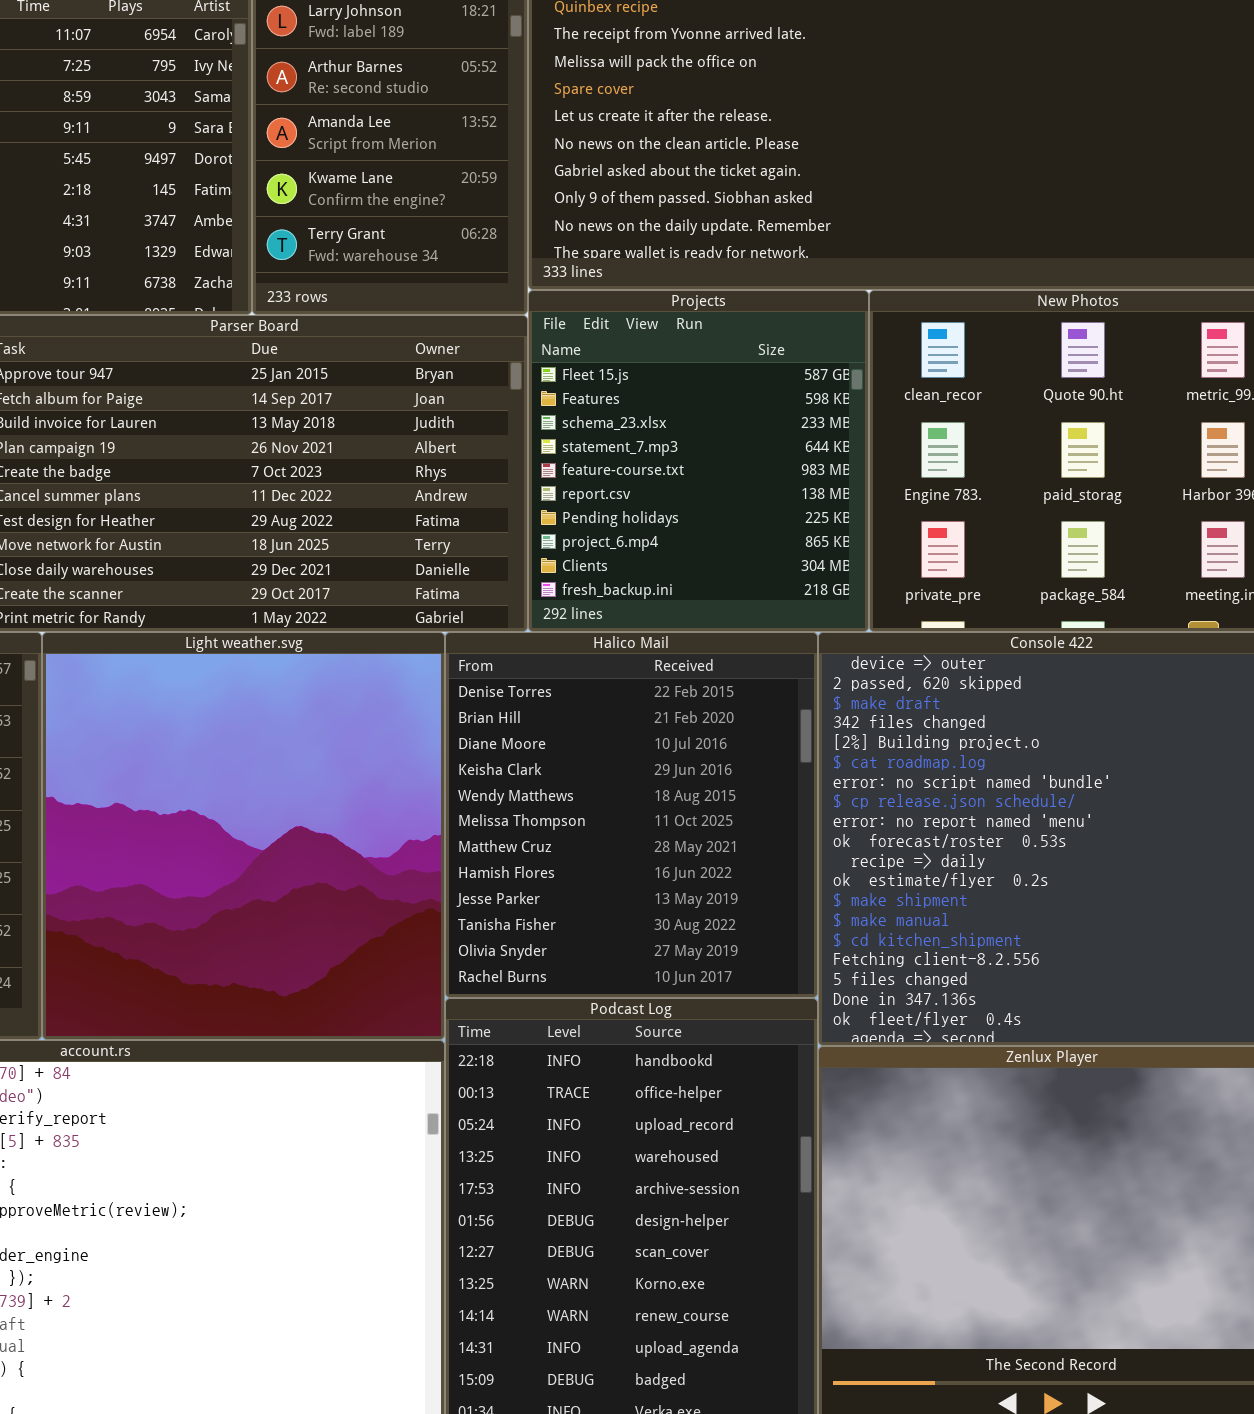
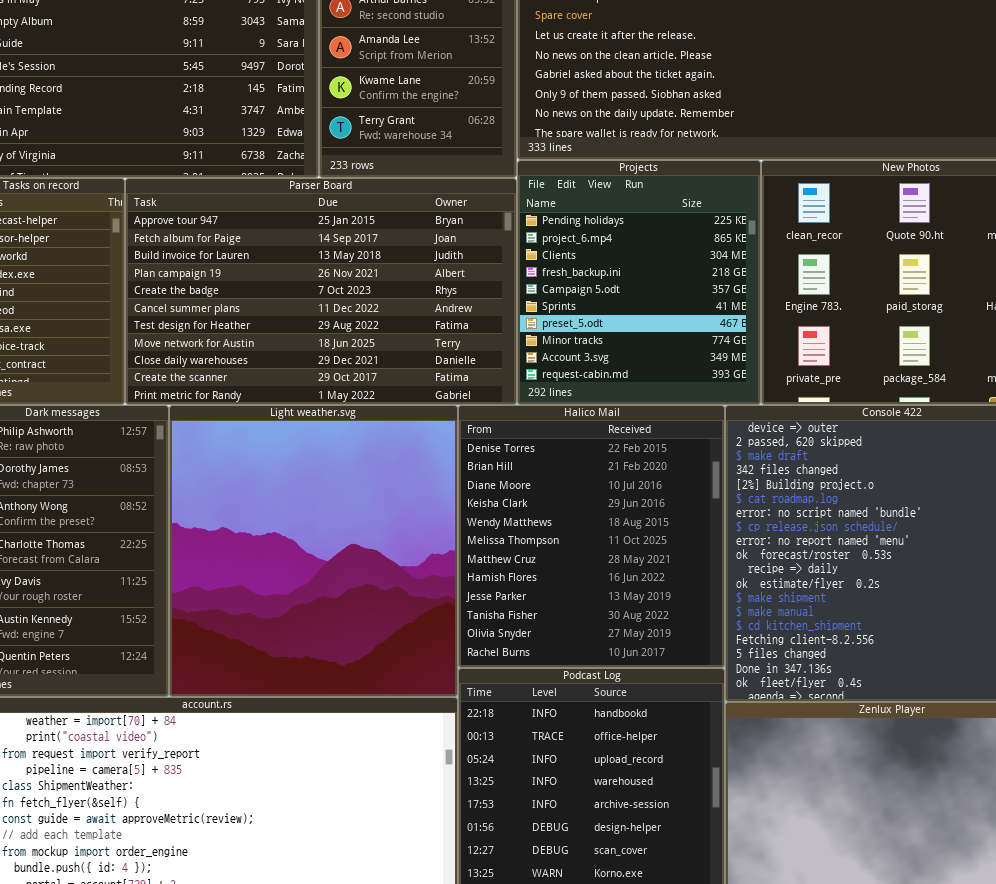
Projects: [528,290,869,632] -> [517,160,761,405], scrolled down 6 rows

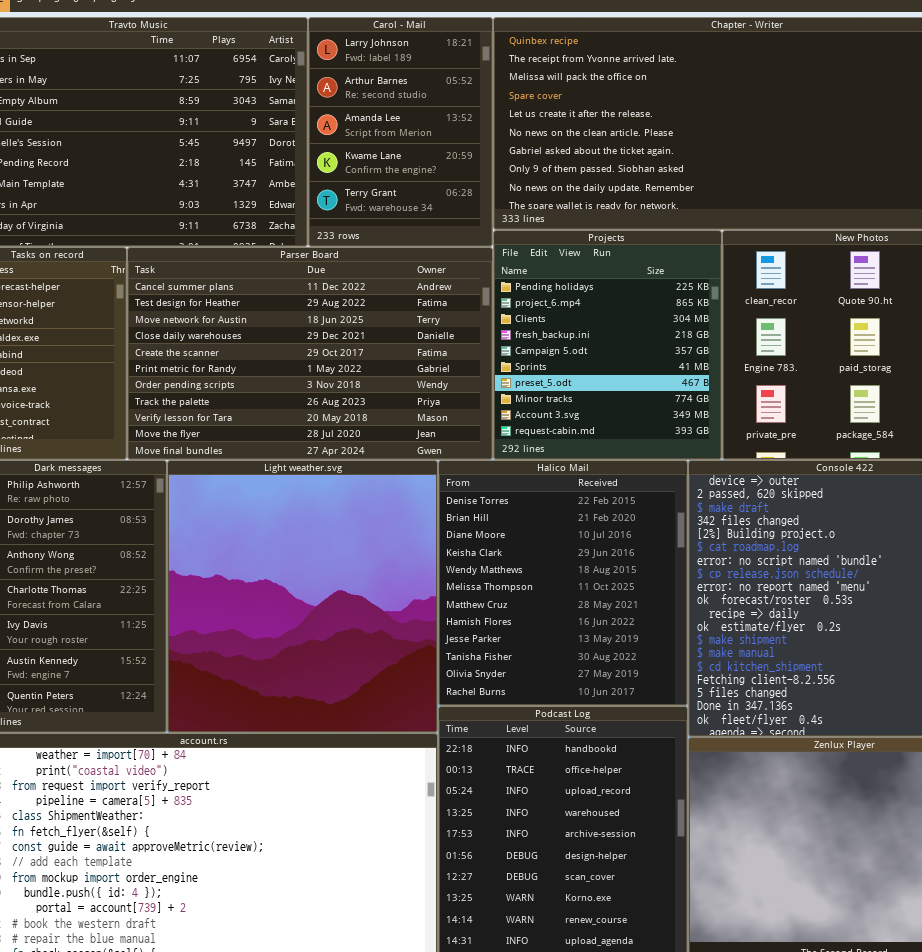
Parser Board: [125,178,517,405] -> [127,247,493,460], scrolled down 5 rows

